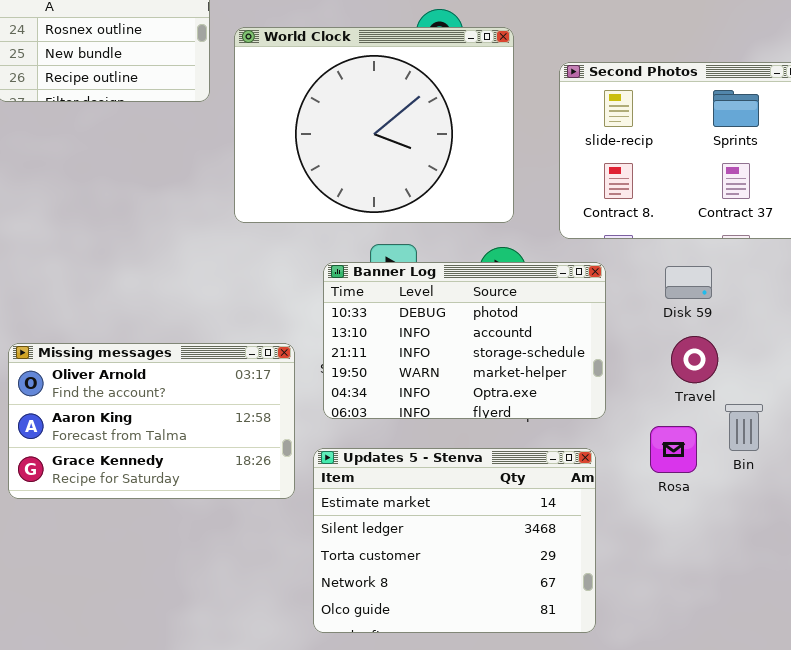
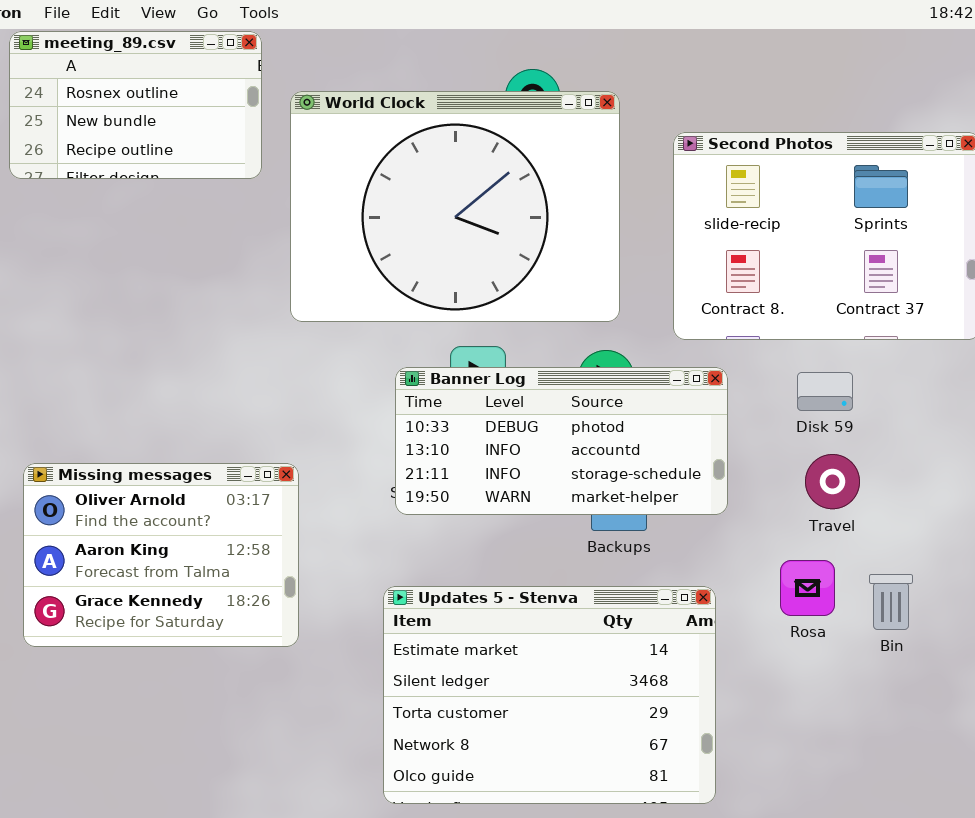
Banner Log: [323,262,606,419] -> [395,367,728,515], resized
Missing messages: [8,343,295,499] -> [23,463,299,647], resized
Bin: [725,404,763,451] -> [869,574,913,630], moved

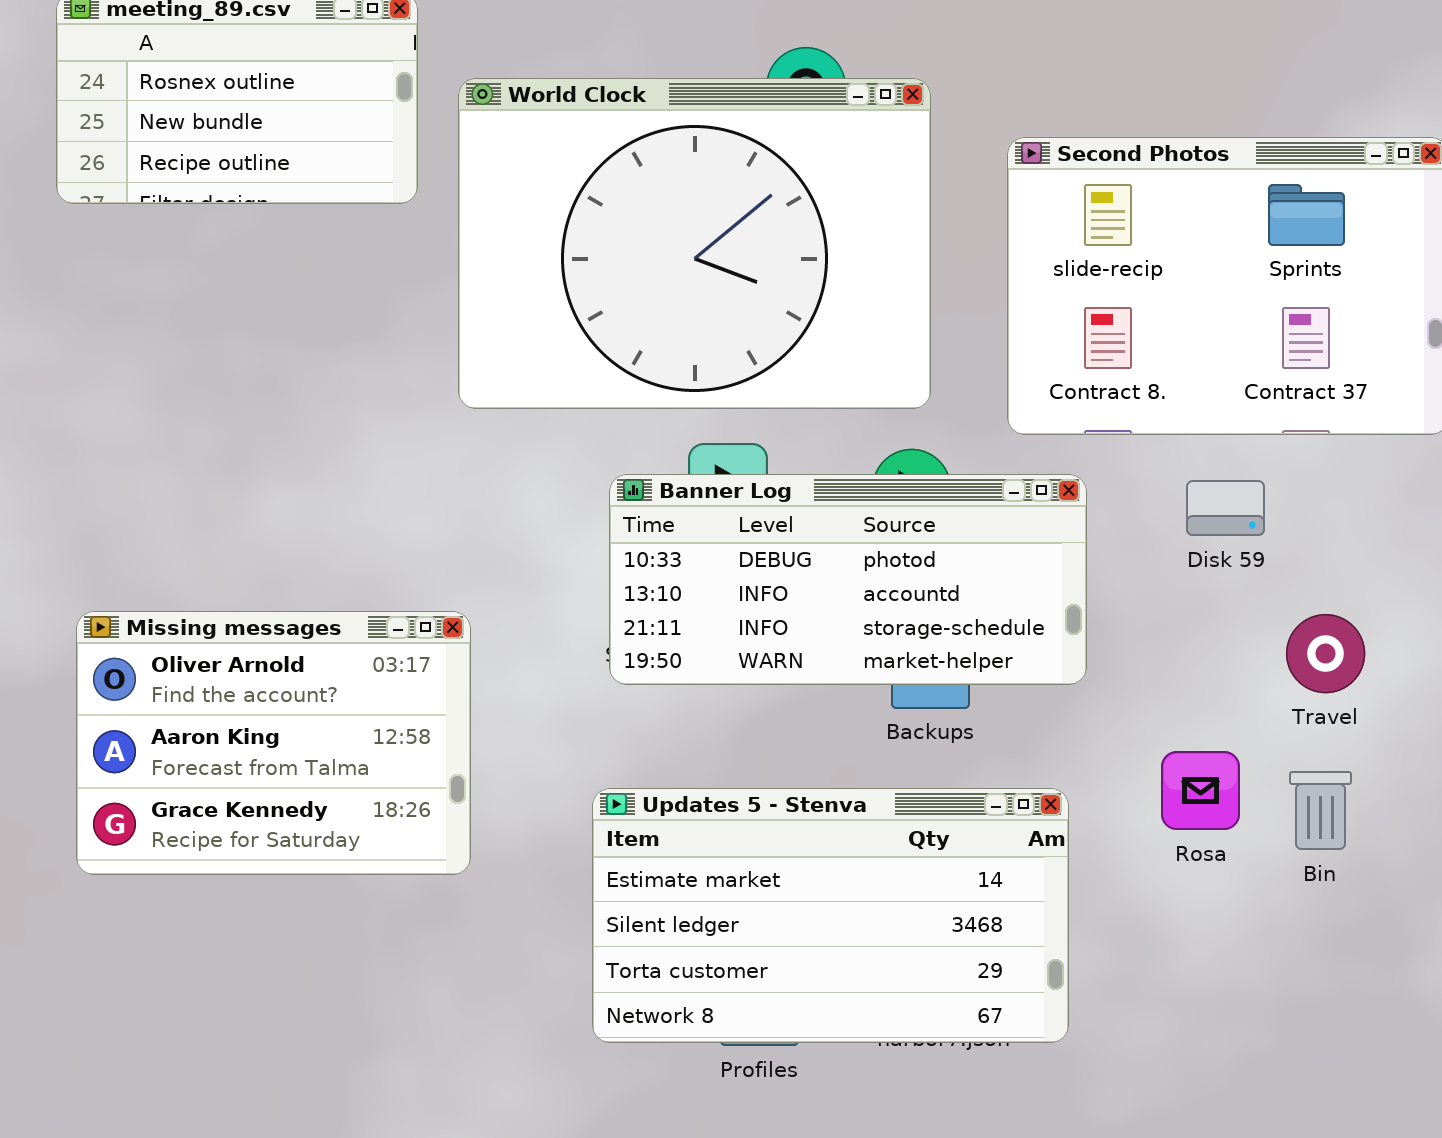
Travel: [805,454,860,509] -> [1286,614,1365,693], moved
Updates 5 - Stenva: [383,586,716,804] -> [592,788,1069,1043], resized

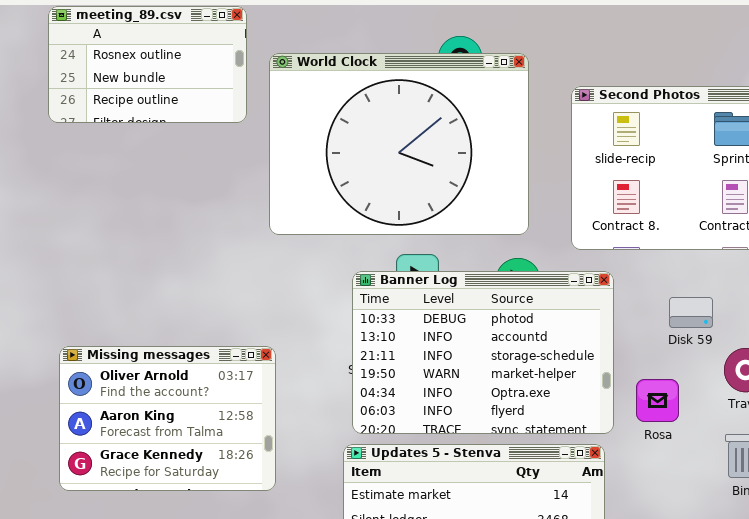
Banner Log: [609,474,1087,685] -> [352,271,614,434], resized
Disk 59: [1186,480,1265,536] -> [669,297,713,328], moved
Rosa: [1161,751,1240,830] -> [636,379,679,422], moved

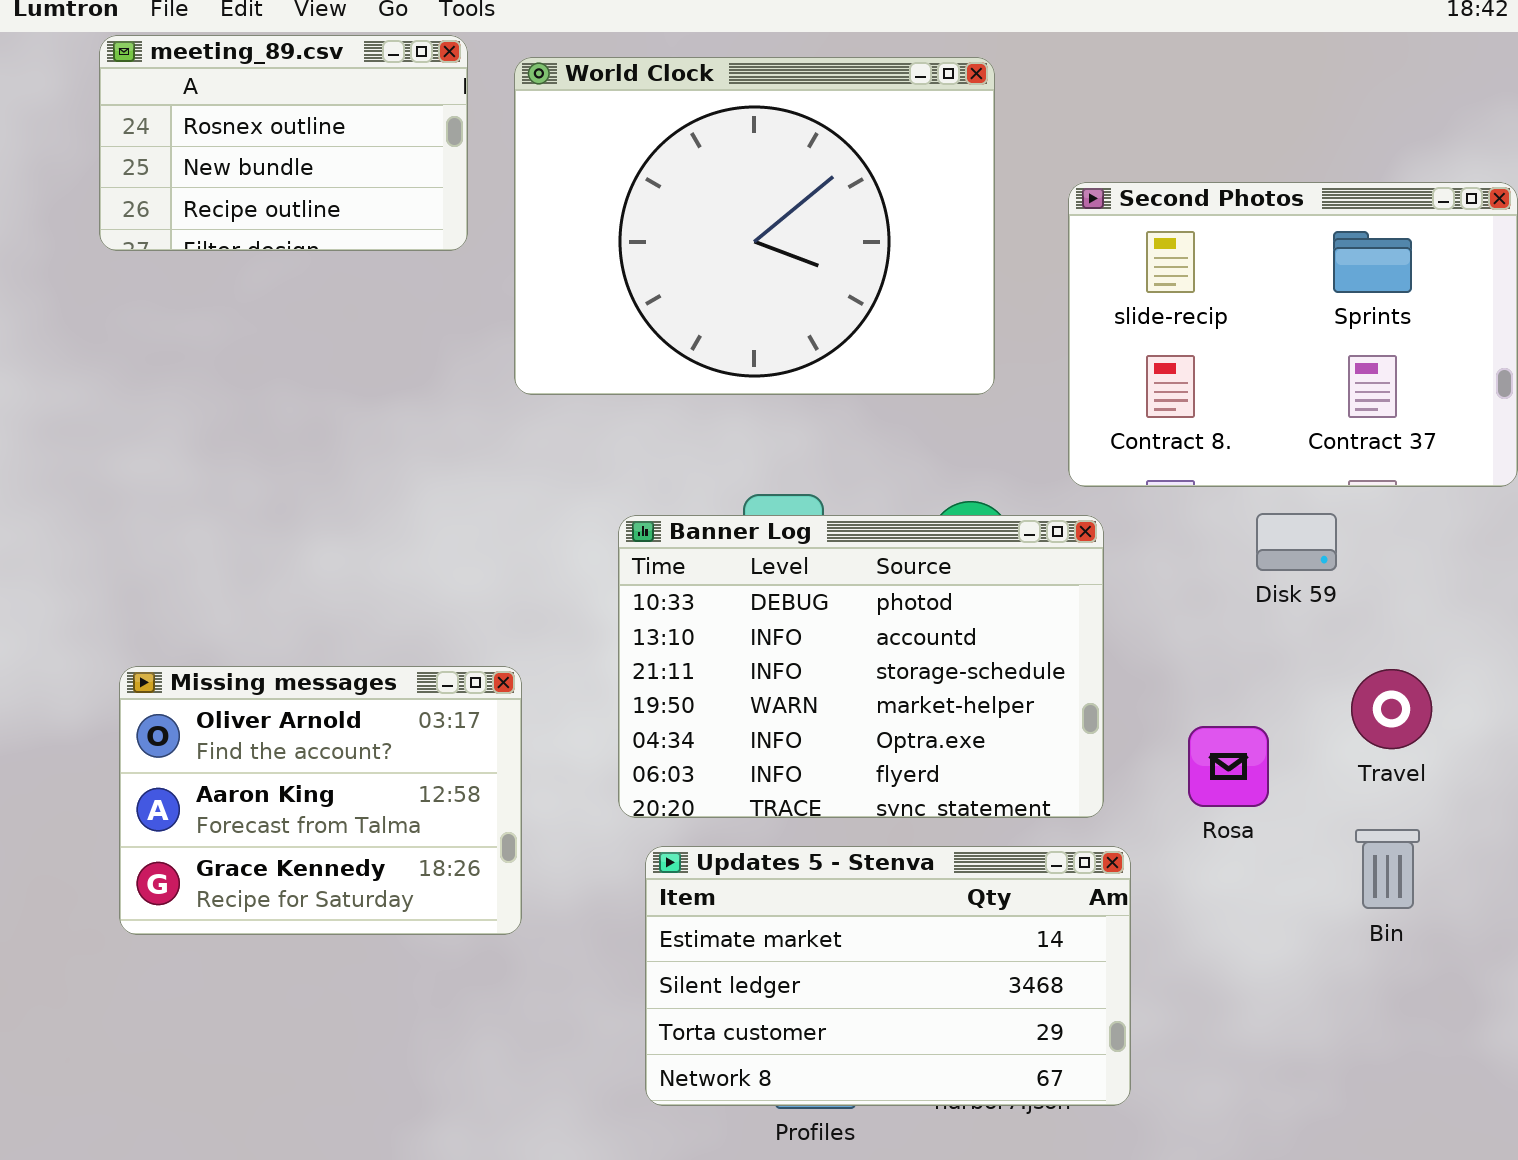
World Clock: [269,53,529,235] -> [514,57,995,395], moved
Banner Log: [352,271,614,434] -> [618,515,1104,818], moved
Disk 59: [669,297,713,328] -> [1256,513,1337,571], moved

